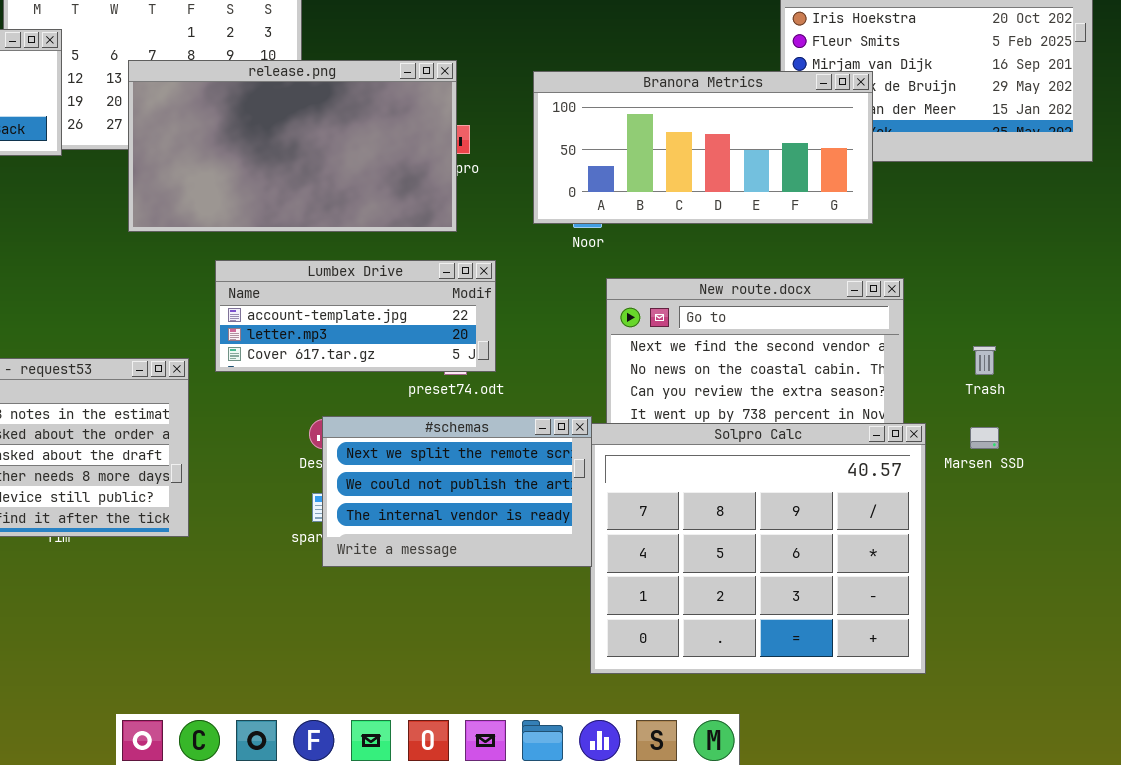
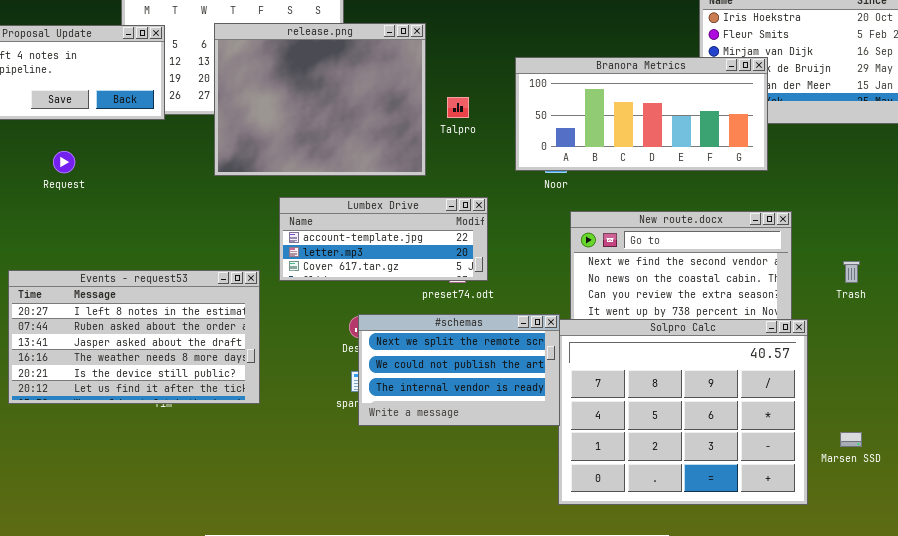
release.png: [128,60,457,232] -> [214,23,426,176], resized
Marsen SSD: [970,427,999,449] -> [840,432,862,447], moved

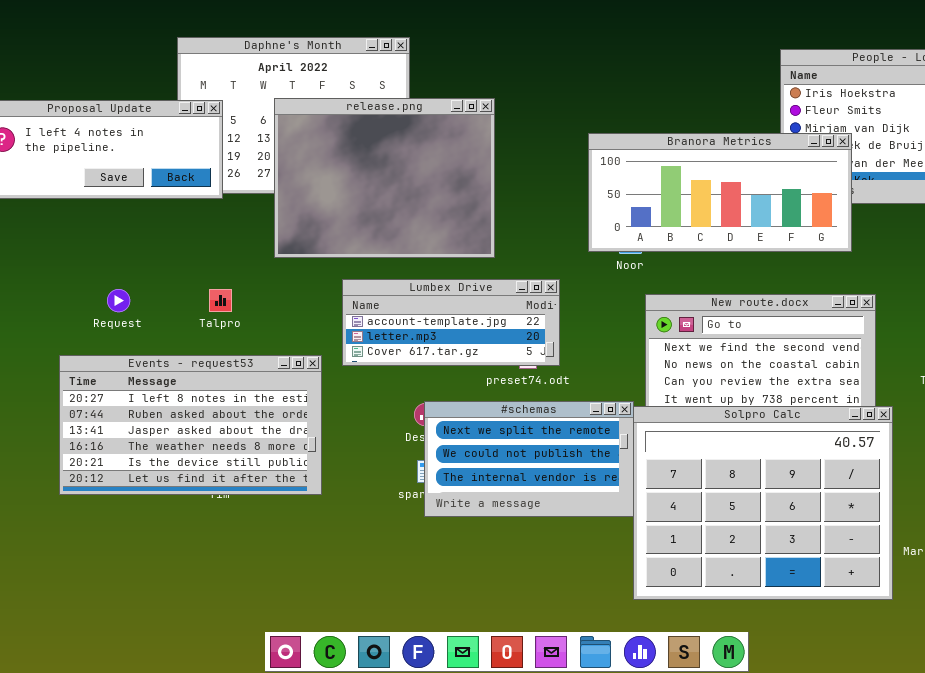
Talpro: [447,97,469,118] -> [209,289,232,312], moved
Request: [53,151,75,173] -> [107,289,130,312], moved

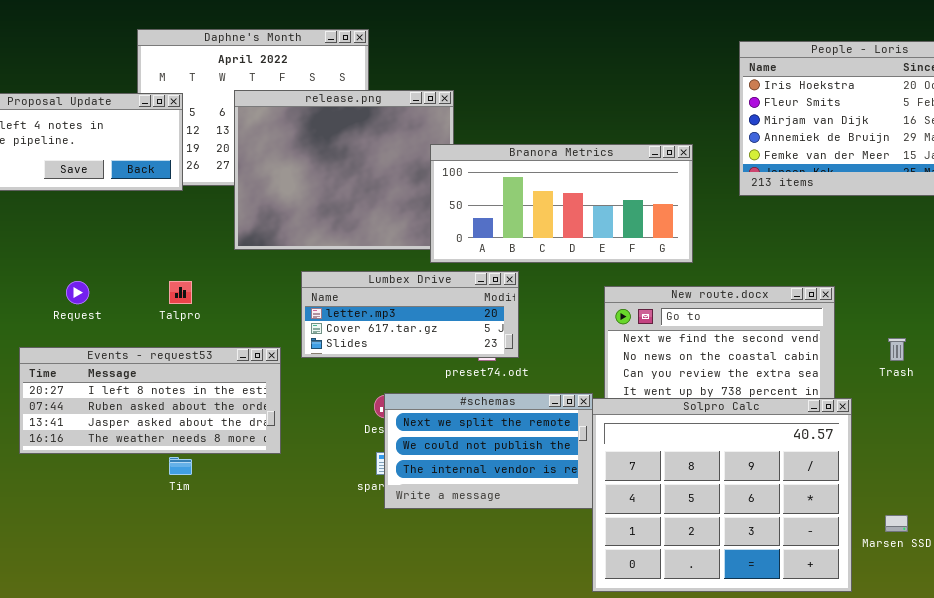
Branora Metrics: [588,133,852,252] -> [430,144,693,263], moved
Lumbex Drive: [342,279,560,366] -> [301,271,519,358], scrolled down 1 row
Events - request53: [59,355,322,495] -> [19,347,281,454], resized

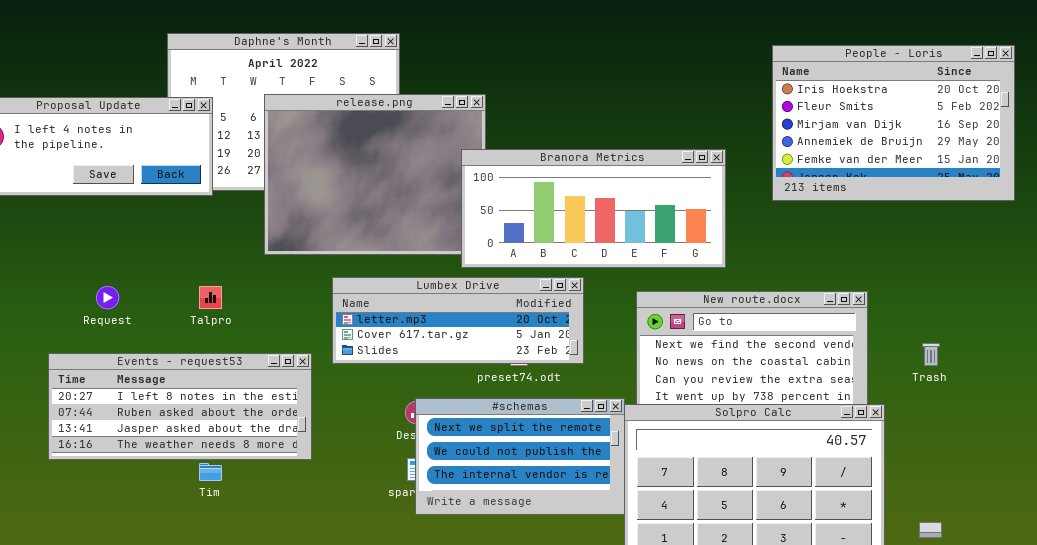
Lumbex Drive: [301,271,519,358] -> [332,277,584,364], resized

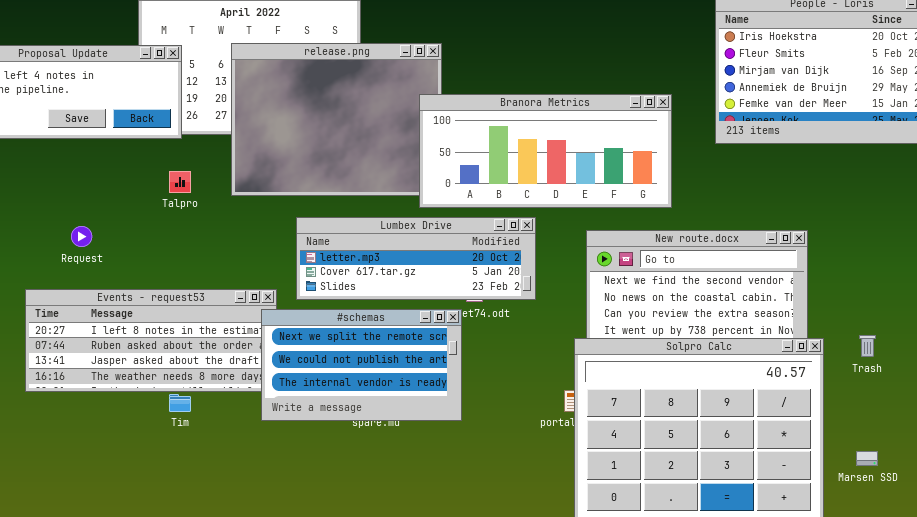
Talpro: [199,286,222,309] -> [169,171,191,193], moved
Trash: [922,343,940,366] -> [859,335,876,357], moved
#schemas: [415,398,625,515] -> [261,309,462,421], moved

